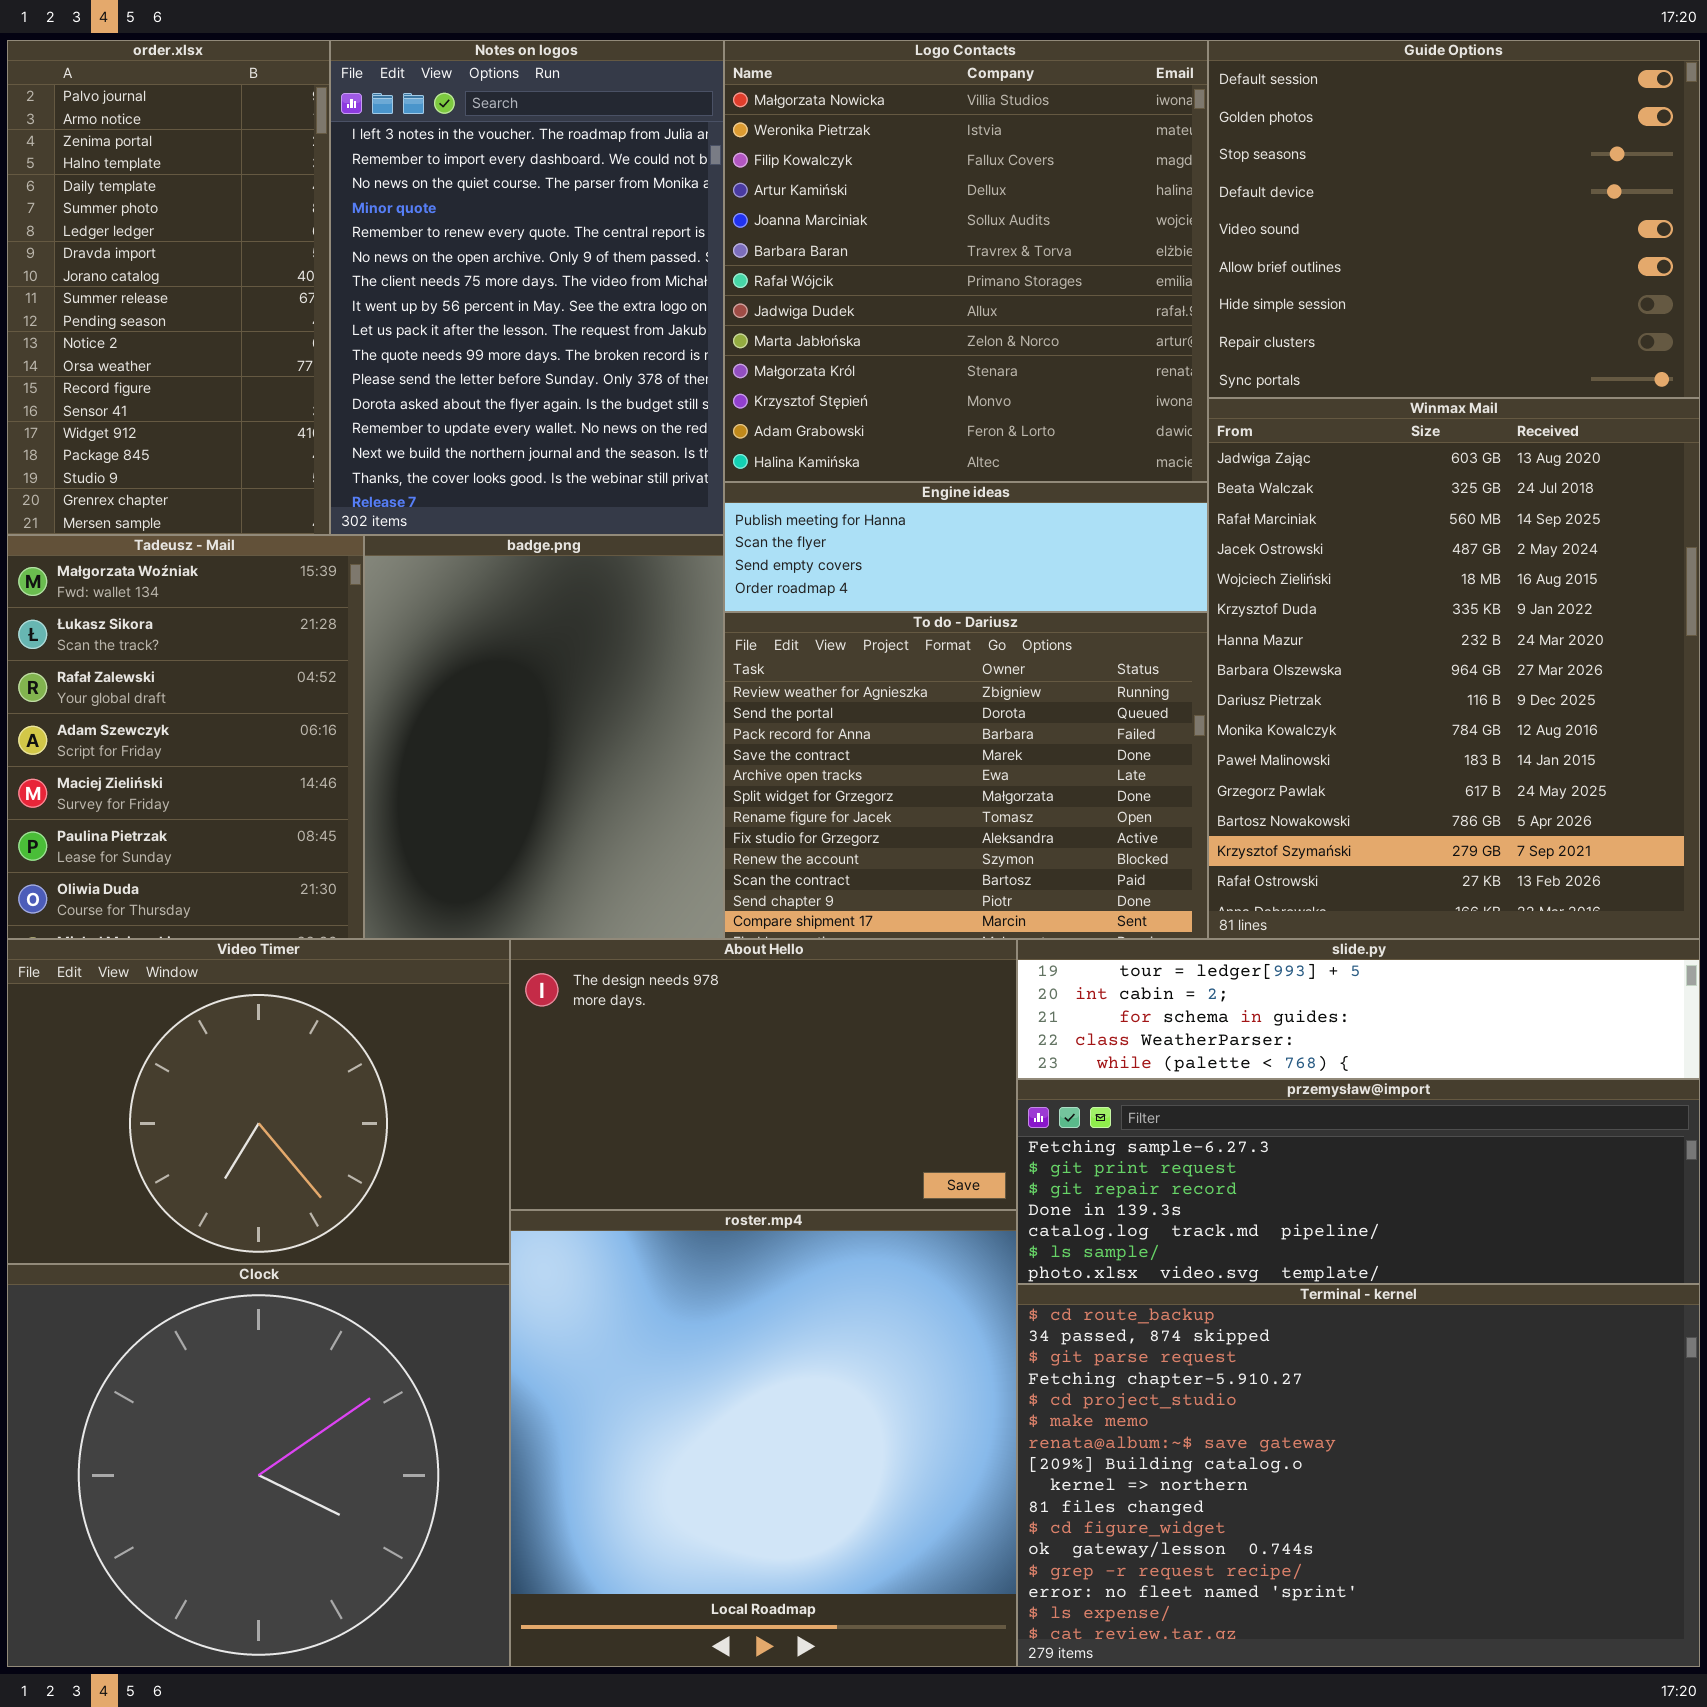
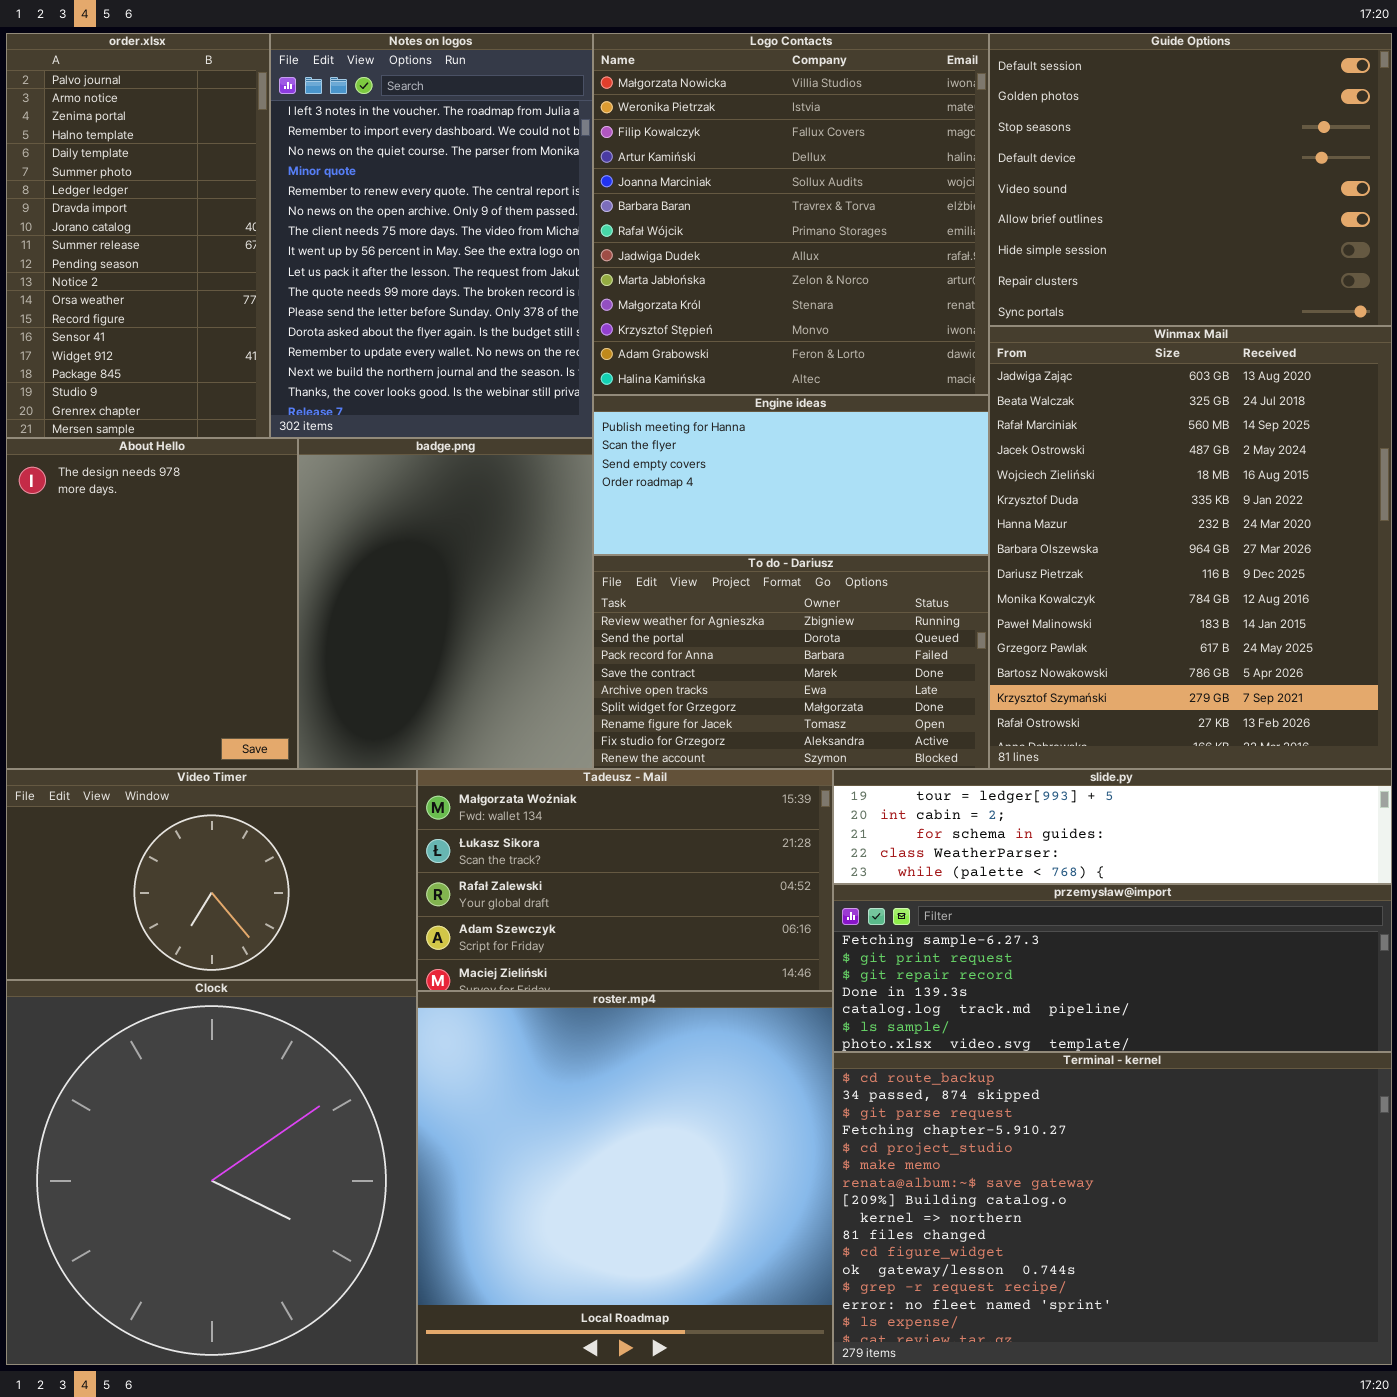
Engine ideas: [724,482,1208,612] -> [593,395,989,555], resized
Tadeusz - Mail: [7,535,364,939] -> [417,769,833,991], moved, resized
To do - Dariusz: [724,612,1208,939] -> [593,555,989,769], resized
Video Timer: [7,939,510,1264] -> [6,769,417,980], resized
About Hello: [510,939,1017,1210] -> [6,438,298,769], moved, resized
Clock: [7,1264,510,1667] -> [6,980,417,1365], resized

